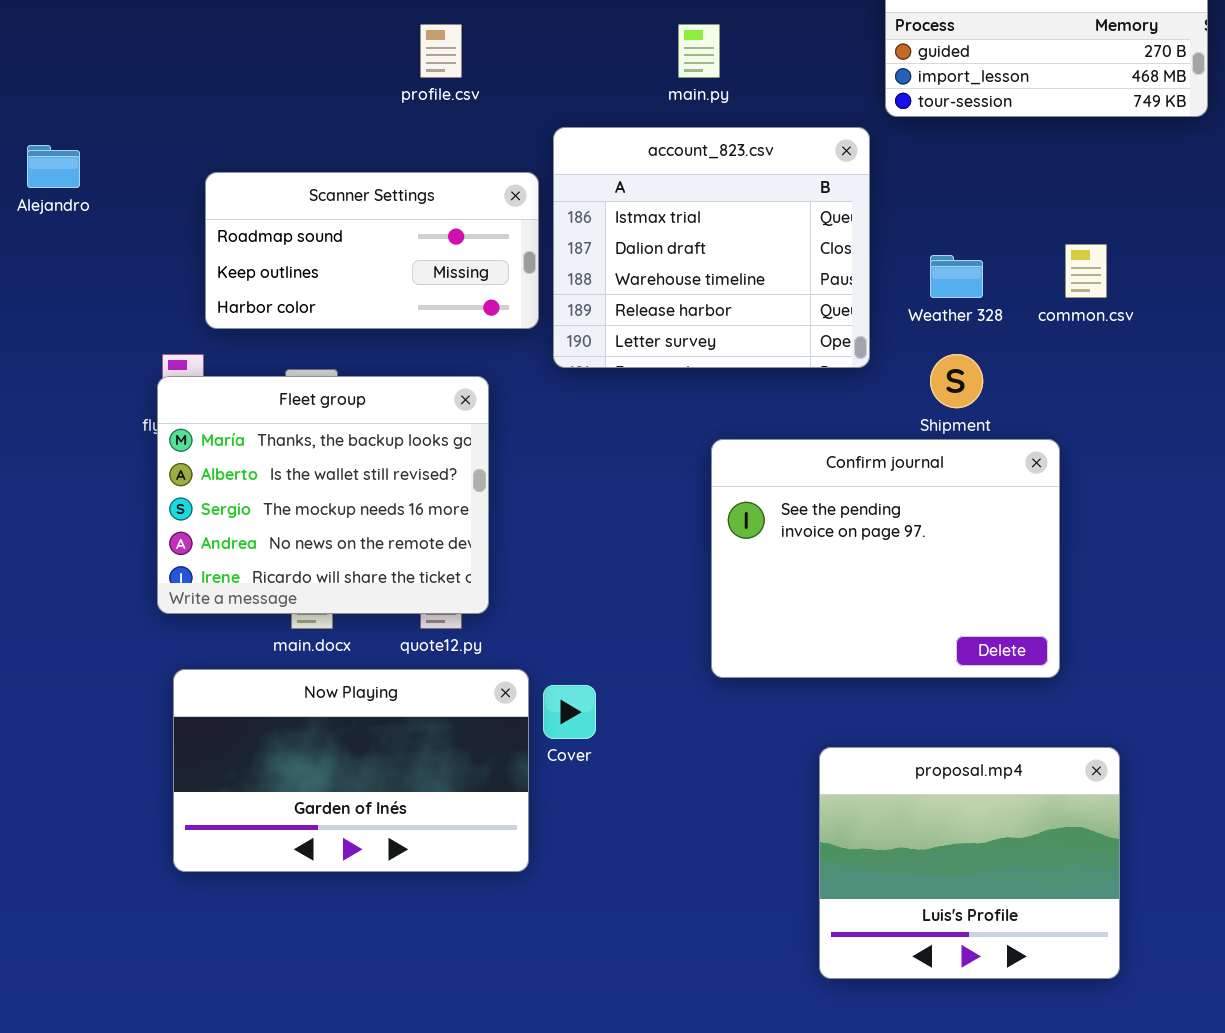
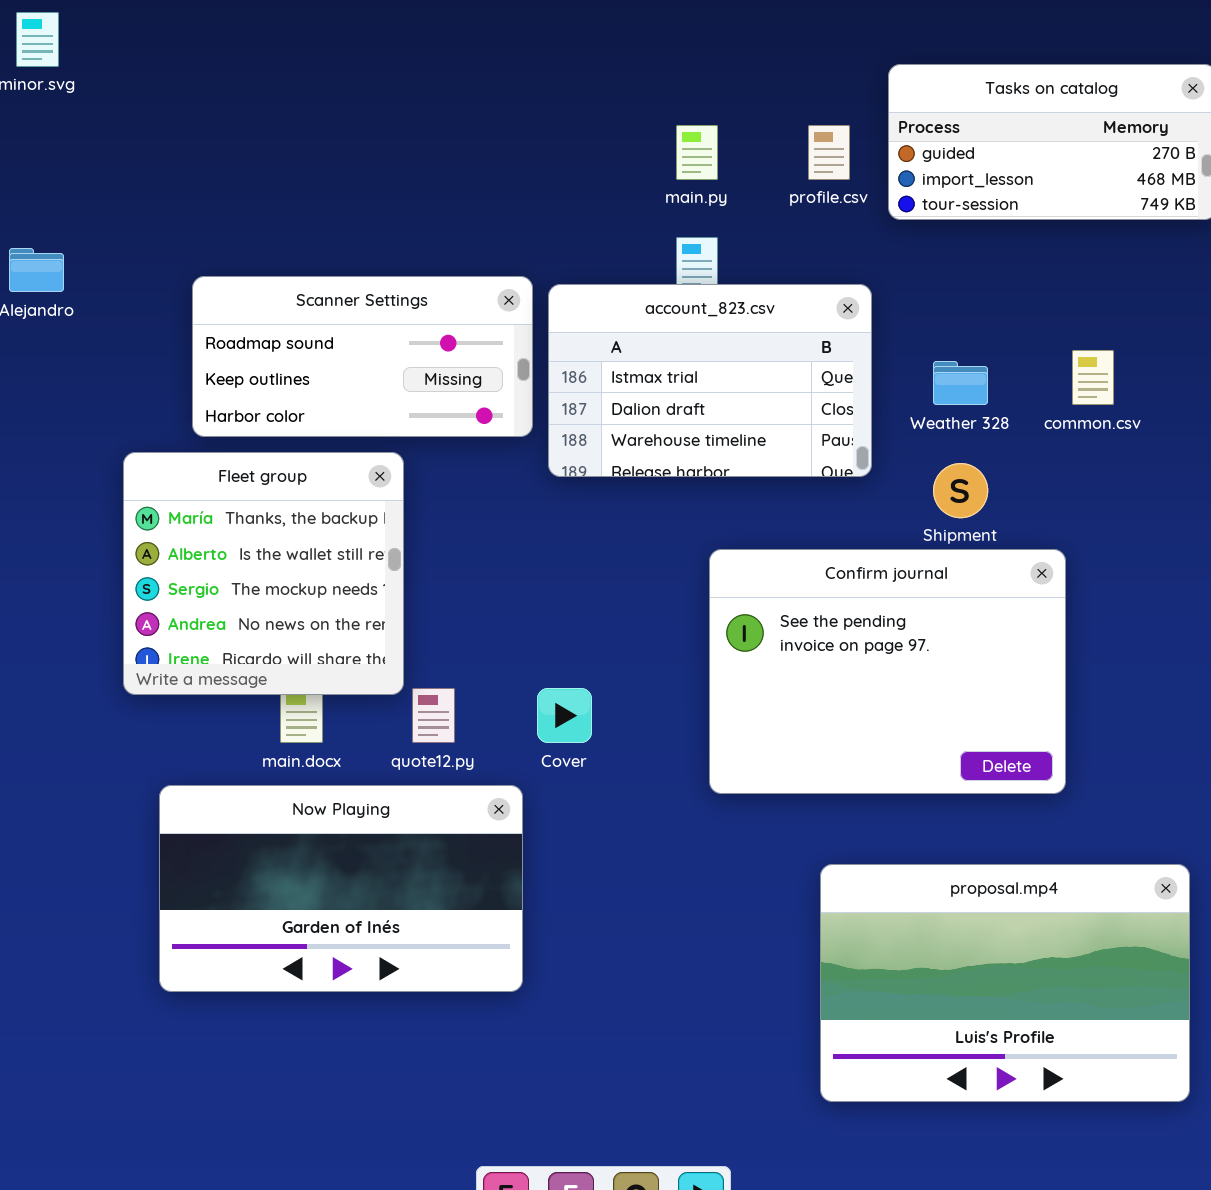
profile.csv: [420,24,462,78] -> [808,125,850,180], moved
account_823.csv: [553,127,870,368] -> [548,284,872,477], resized
Fleet group: [157,376,489,614] -> [123,452,404,695], moved, resized
Cover: [543,685,596,739] -> [537,688,592,743], moved
proposal.mp4: [819,747,1120,979] -> [820,864,1190,1102], resized

